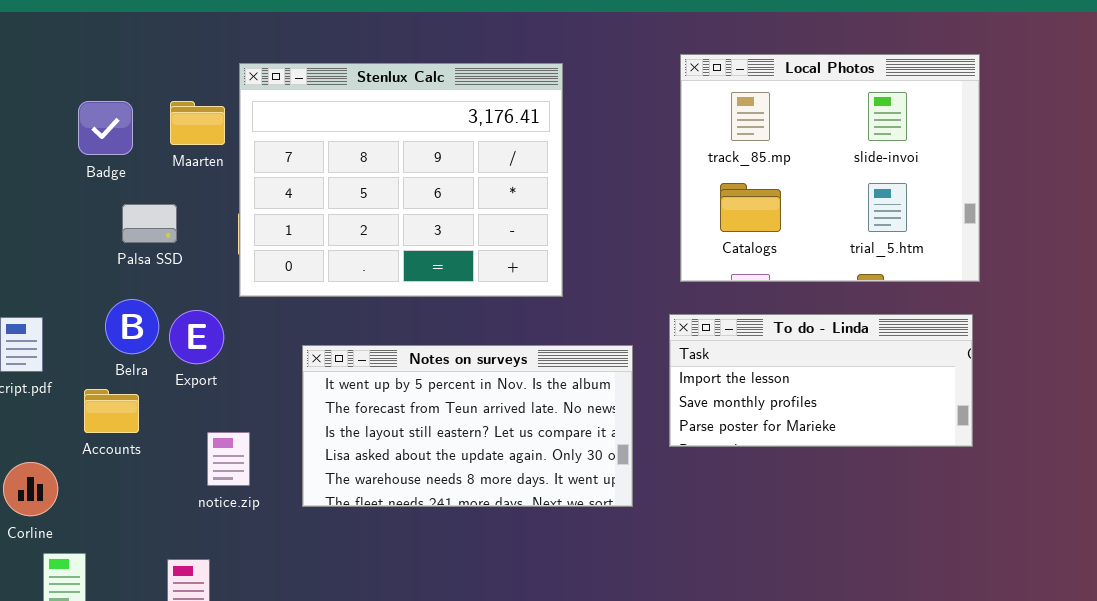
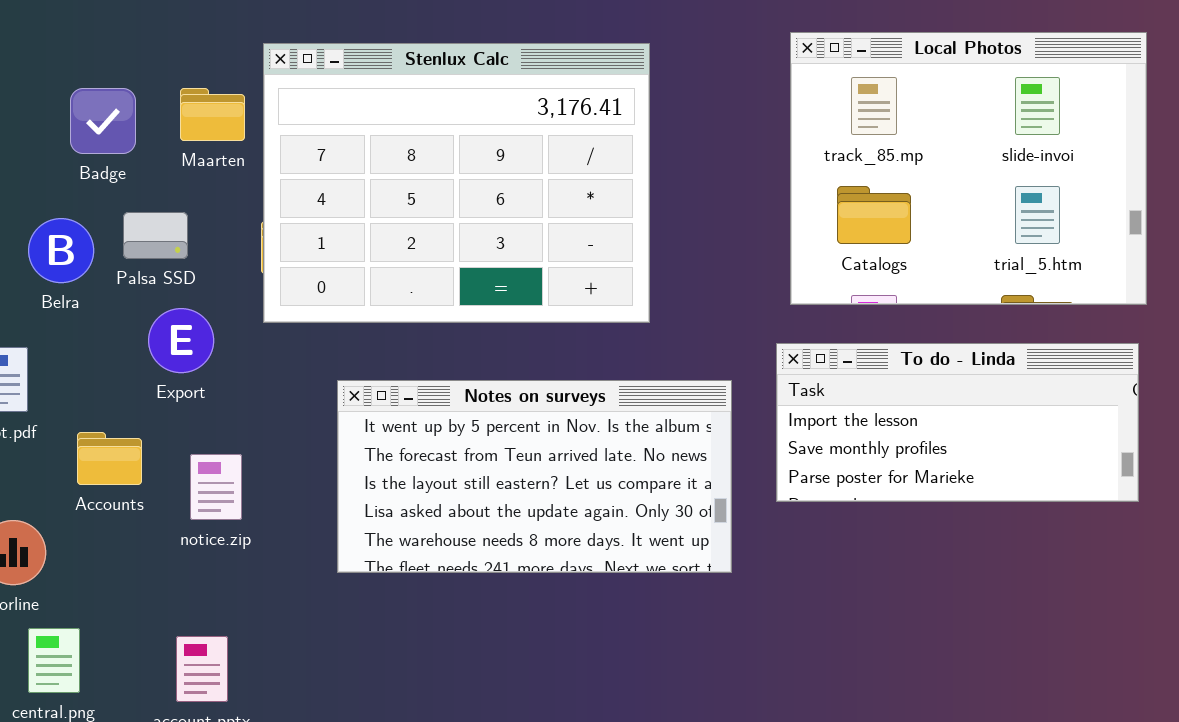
Belra: [105,299,159,354] -> [28,218,94,283], moved
Export: [169,310,224,364] -> [148,308,214,373], moved
notice.zip: [207,432,250,486] -> [190,454,242,520], moved

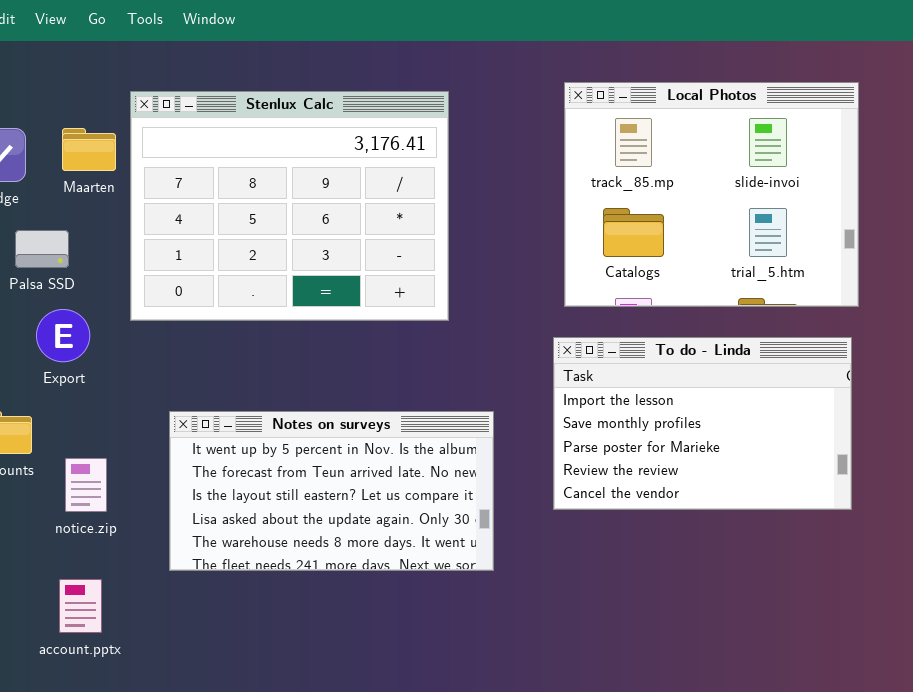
To do - Linda: [776,343,1139,502] -> [553,337,852,510], resized
Notes on surveys: [337,380,732,573] -> [169,411,494,571], moved
notice.zip: [190,454,242,520] -> [65,458,107,512], moved

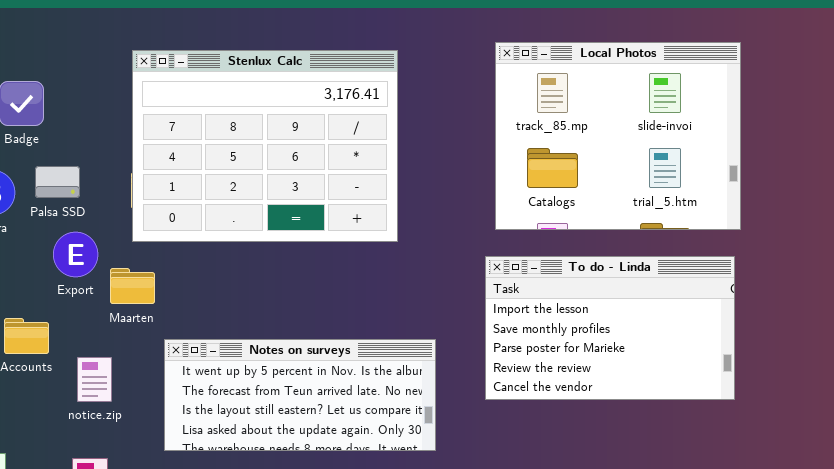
Maarten: [62,128,116,171] -> [110,268,155,304], moved
Notes on surveys: [169,411,494,571] -> [164,339,436,451], resized

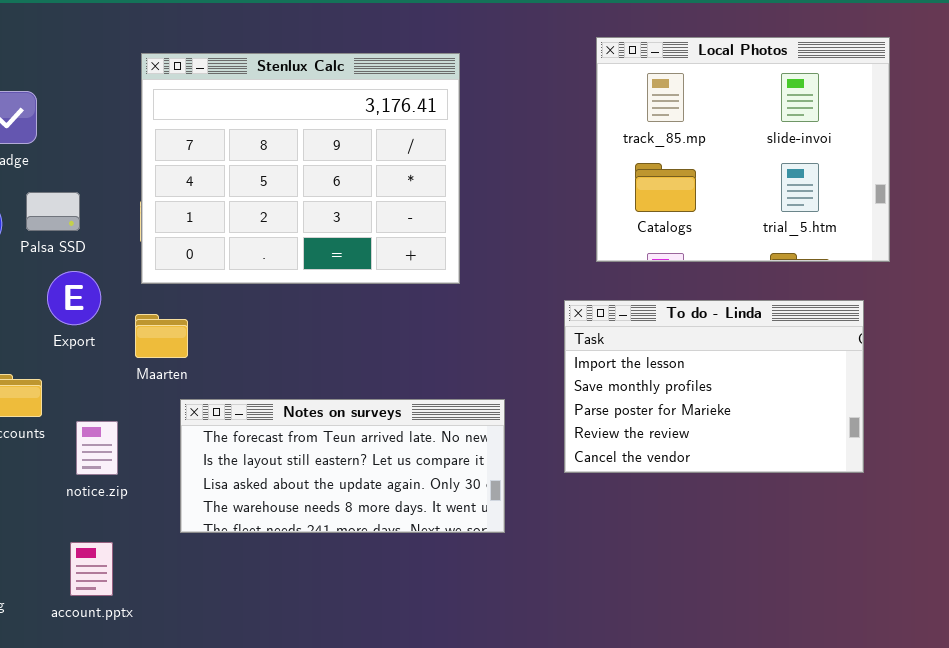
Local Photos: [495,42,741,230] -> [596,37,890,262], moved
Maarten: [110,268,155,304] -> [135,314,188,358], moved
Notes on surveys: [164,339,436,451] -> [180,399,505,533], scrolled down 1 row

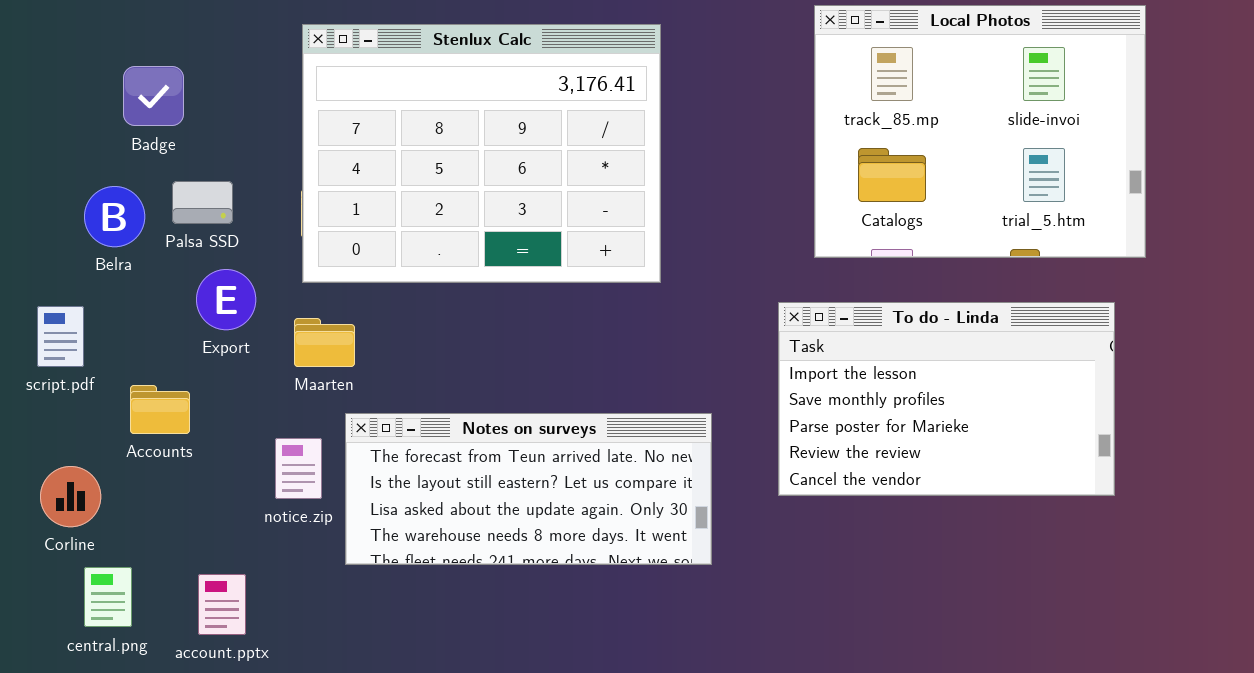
notice.zip: [76,421,118,475] -> [275,438,322,499], moved
account.pptx: [70,542,113,596] -> [198,574,246,635], moved

